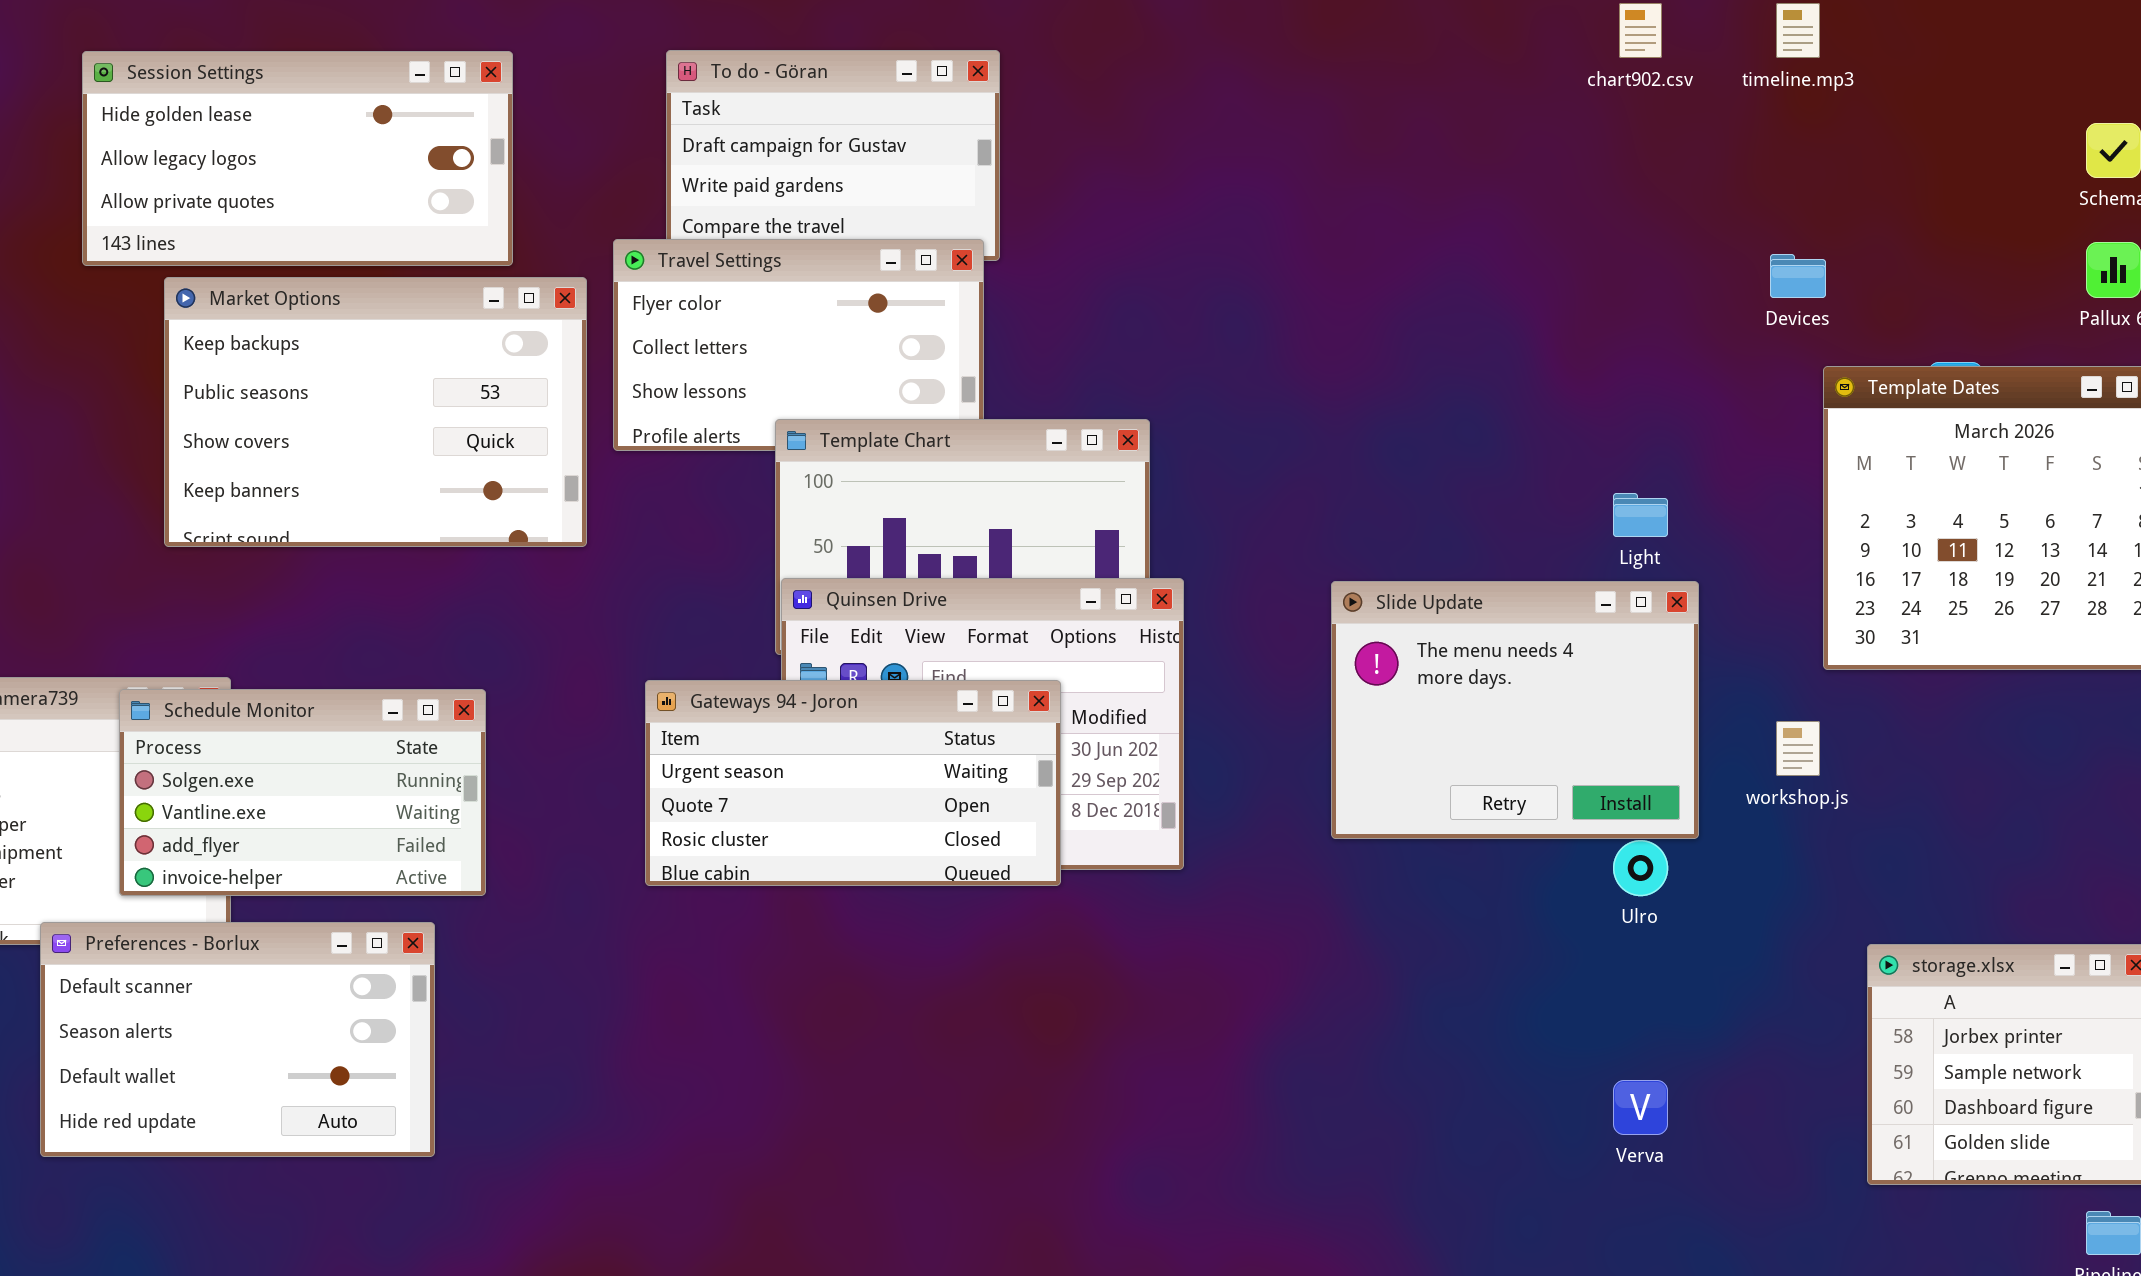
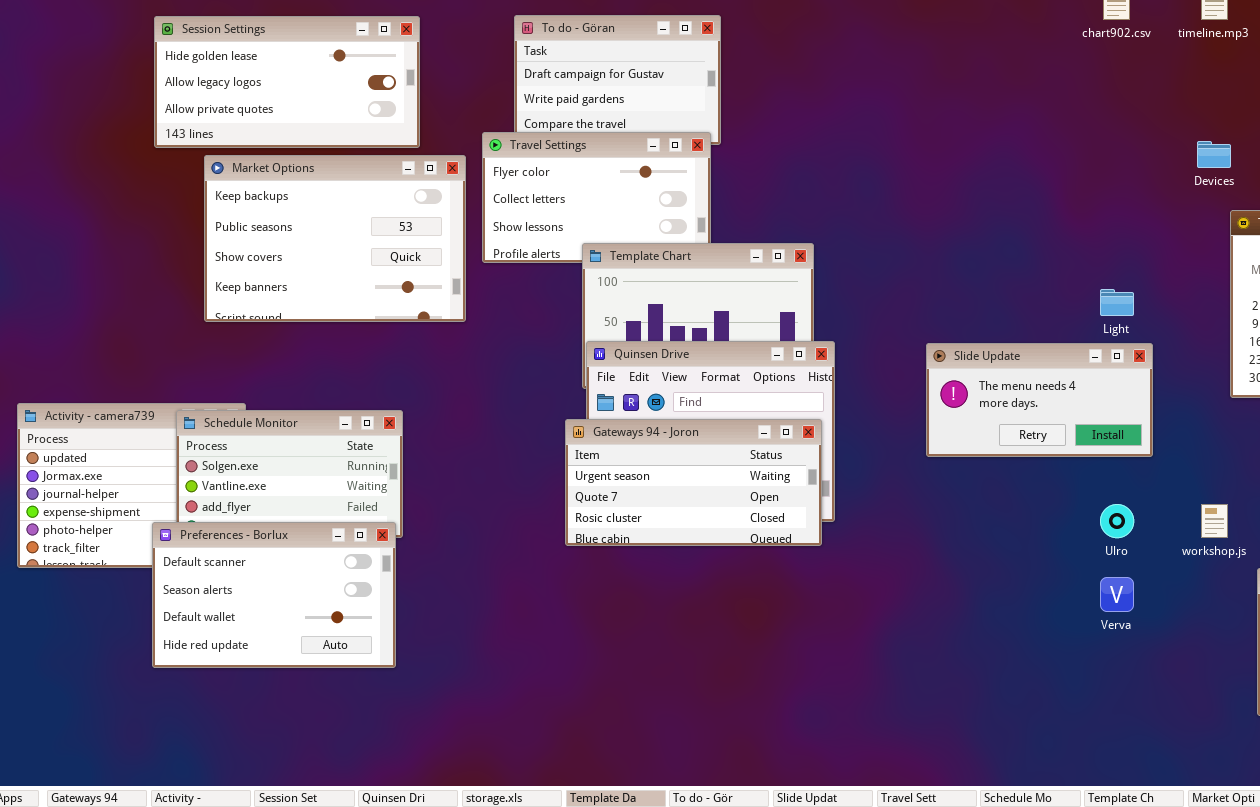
Slide Update: [1331,581,1699,839] -> [926,343,1153,457], resized
Gateways 94 - Joron: [645,680,1061,886] -> [565,419,822,546], moved
workshop.js: [1776,721,1820,776] -> [1201,504,1228,538], moved
Preferences - Borlux: [40,922,435,1157] -> [152,522,396,668], moved
Verva: [1613,1080,1668,1135] -> [1100,577,1134,612], moved

